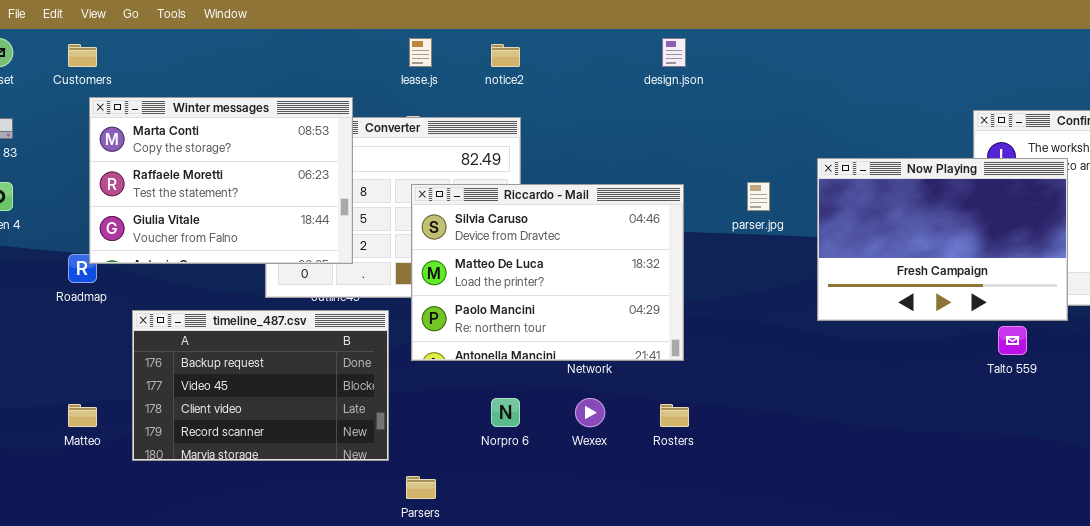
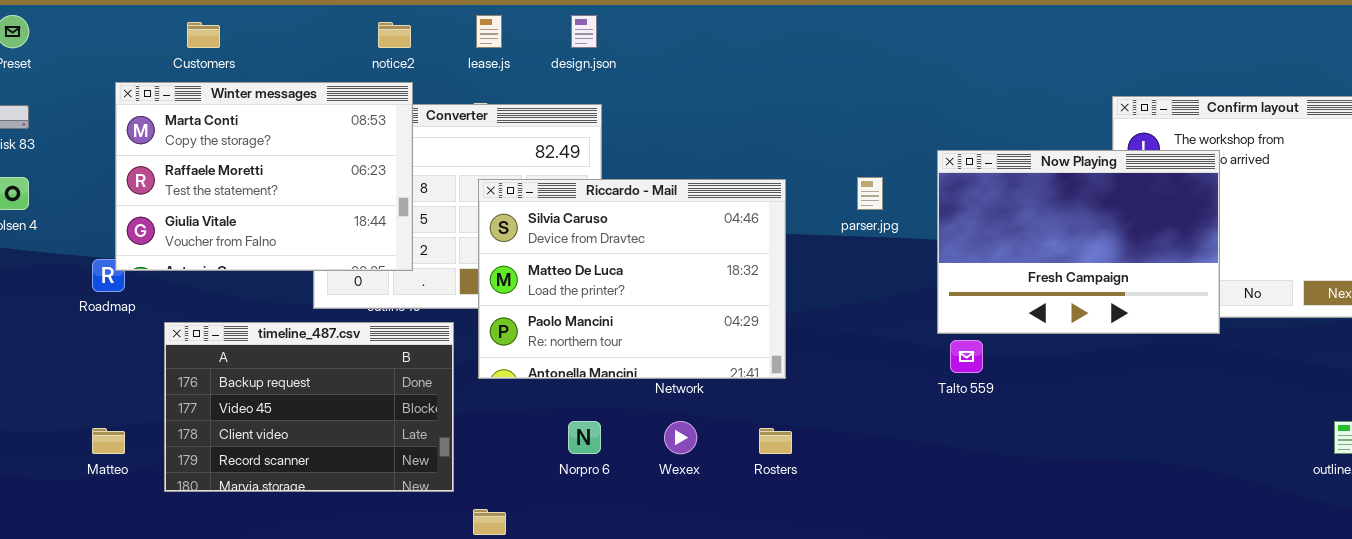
design.json: [662,38,686,67] -> [571,15,597,48], moved
Customers: [68,44,97,67] -> [187,22,220,48], moved
notice2: [491,44,520,67] -> [378,22,411,48], moved
Talto 559: [998,326,1027,355] -> [950,340,983,373], moved

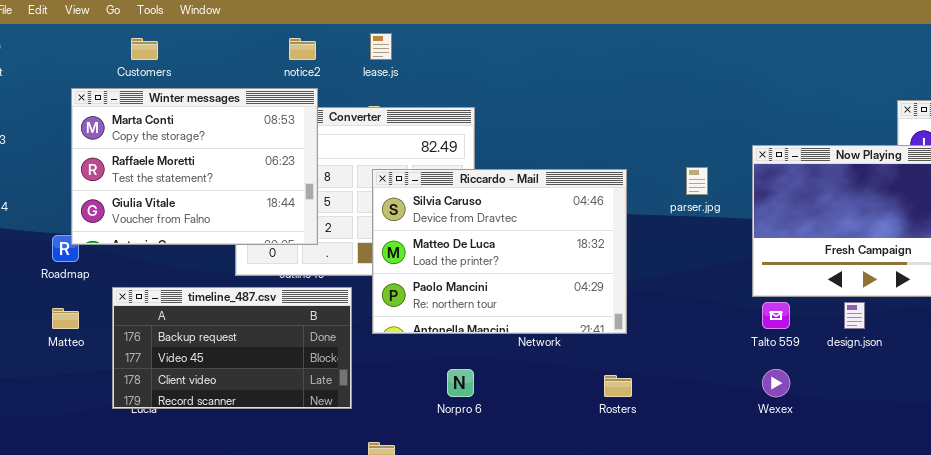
design.json: [571,15,597,48] -> [844,302,865,329], moved
timeline_487.csv: [164,322,454,492] -> [112,287,352,409], resized
Wexex: [664,421,697,454] -> [762,369,790,397], moved
Matteo: [92,428,125,454] -> [52,308,79,329], moved

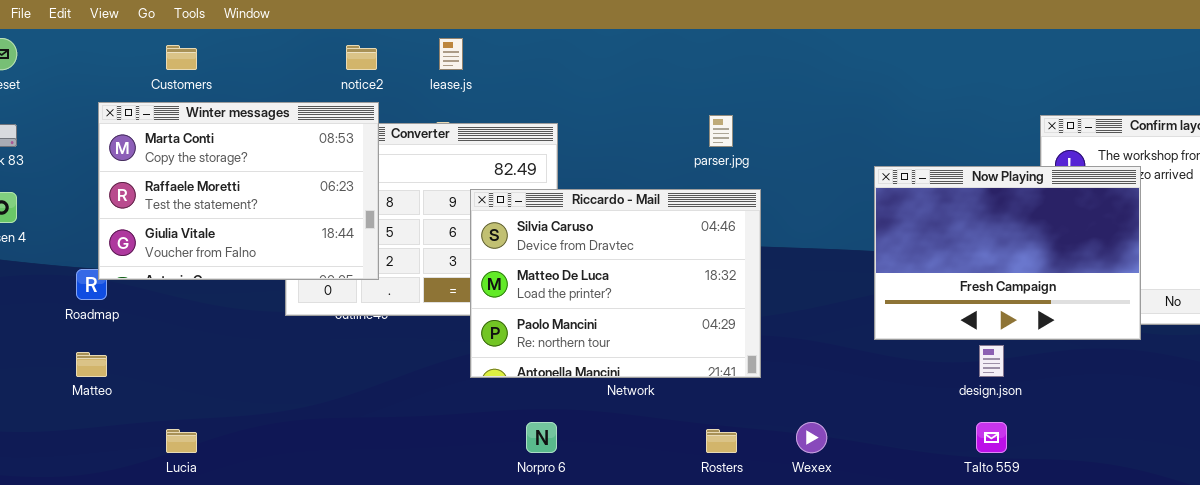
parser.jpg: [686,167,708,195] -> [709,115,733,147], moved
Riccardo - Mail: [372,169,627,334] -> [470,189,761,378], moved
timeline_487.csv: [112,287,352,409] -> none, closed
Talto 559: [762,302,790,329] -> [976,422,1007,453], moved
Wexex: [762,369,790,397] -> [796,422,827,453], moved

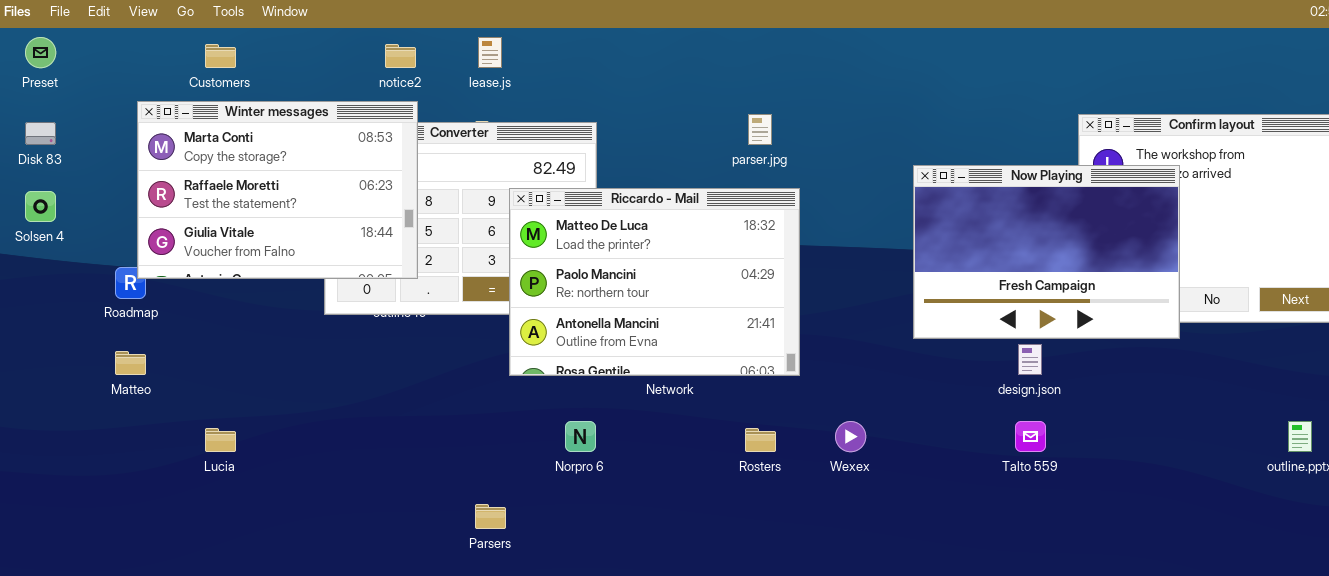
Riccardo - Mail: [470,189,761,378] -> [509,188,800,376], scrolled down 1 row

